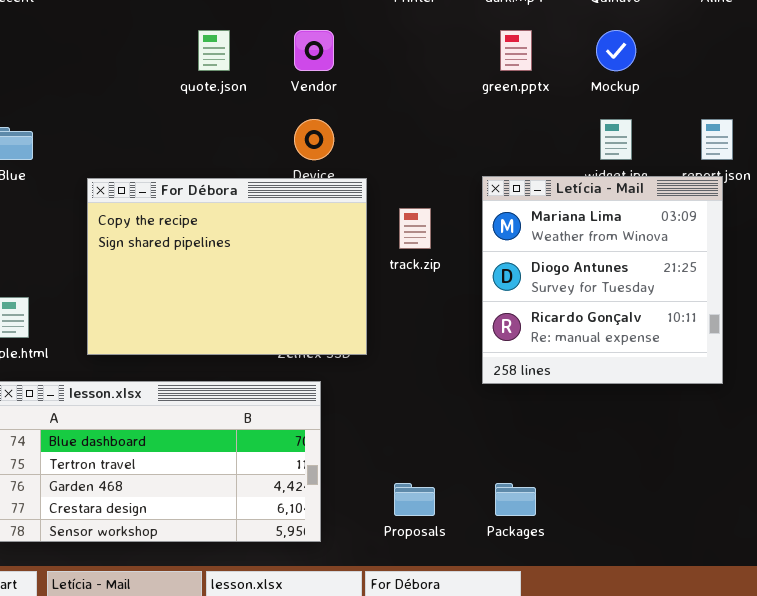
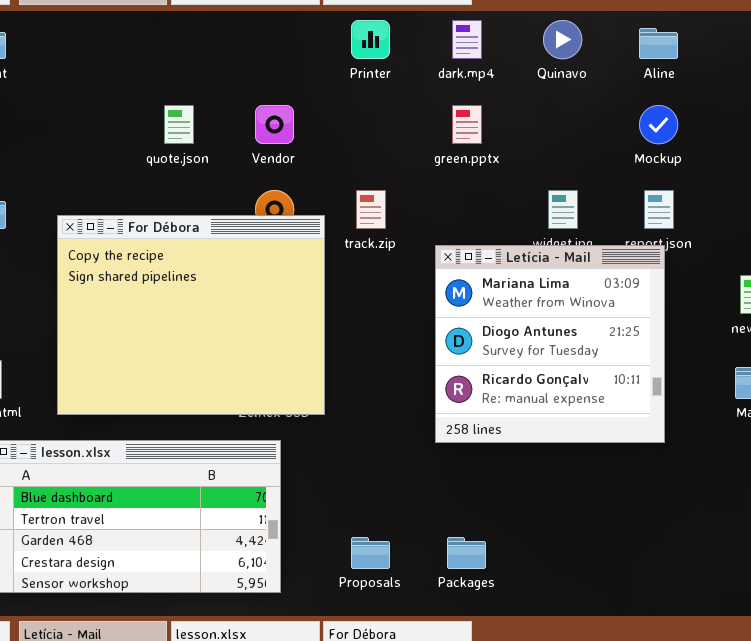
Mockup: [596,30,636,71] -> [639,105,678,144], moved
For Débora: [87,178,367,355] -> [57,215,325,415], resized
track.zip: [399,208,431,249] -> [356,190,386,229], moved

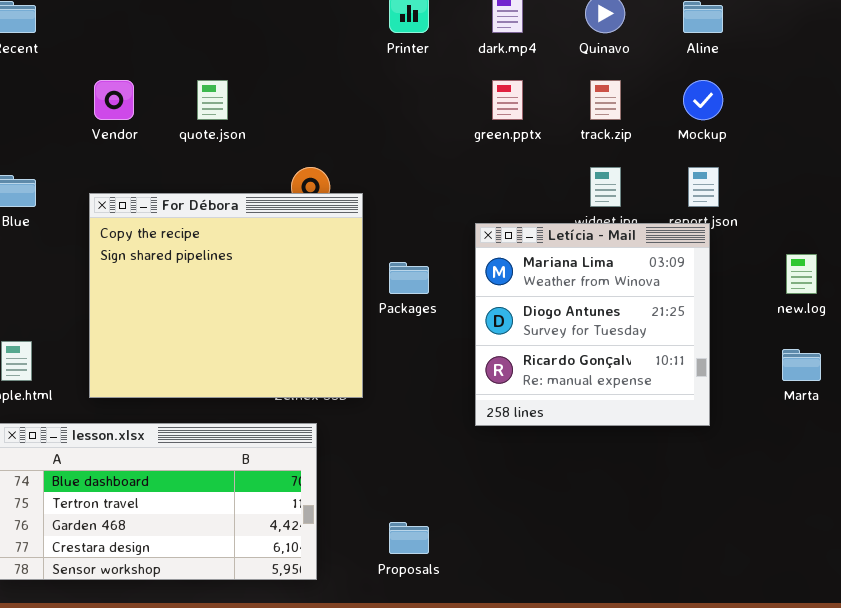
Vendor: [255,105,294,144] -> [94,80,134,120], moved
track.zip: [356,190,386,229] -> [590,80,621,120], moved
Packages: [447,537,486,569] -> [389,262,429,294], moved

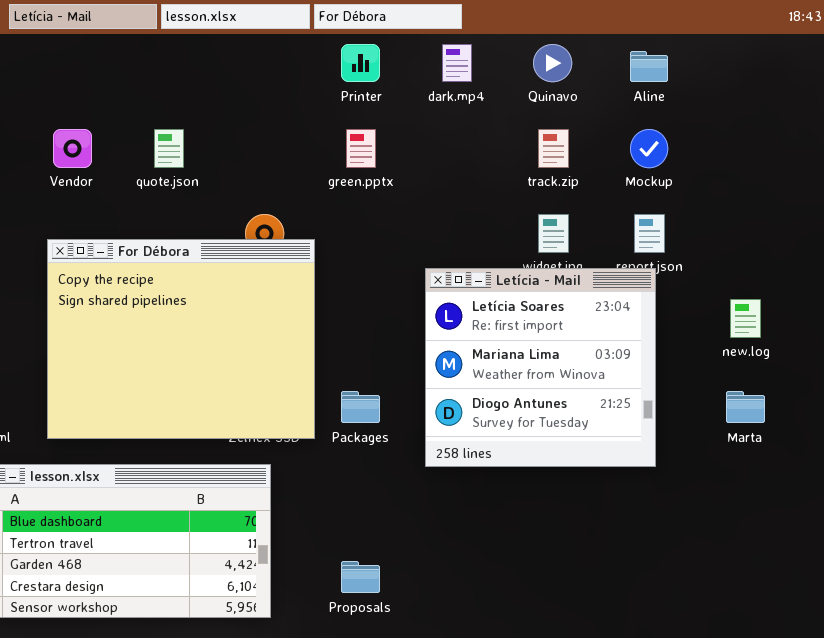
green.pptx: [492,80,523,120] -> [346,129,376,168], moved
Letícia - Mail: [475,223,710,426] -> [425,268,656,467], scrolled up 1 row
Packages: [389,262,429,294] -> [341,391,380,423], moved

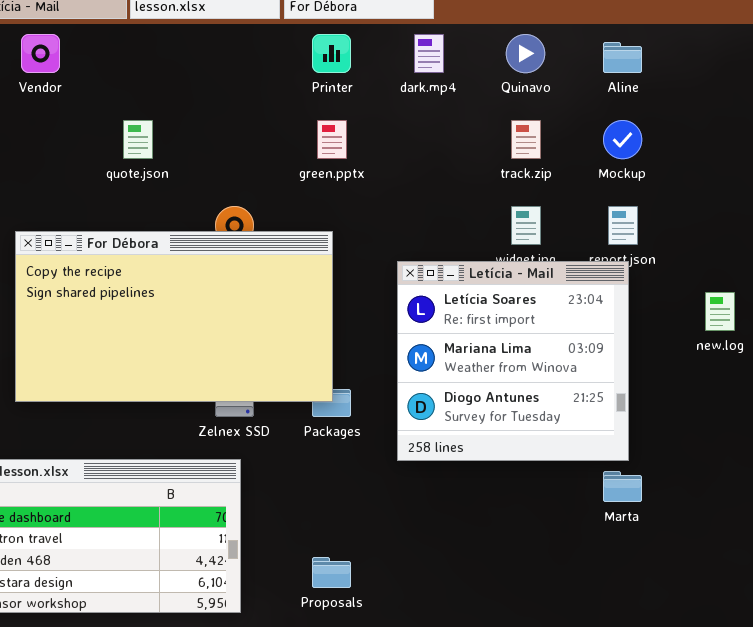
Vendor: [53,129,92,168] -> [21,34,60,73], moved
For Débora: [47,239,315,439] -> [15,231,333,402], resized
Marta: [726,391,765,423] -> [603,471,642,502], moved

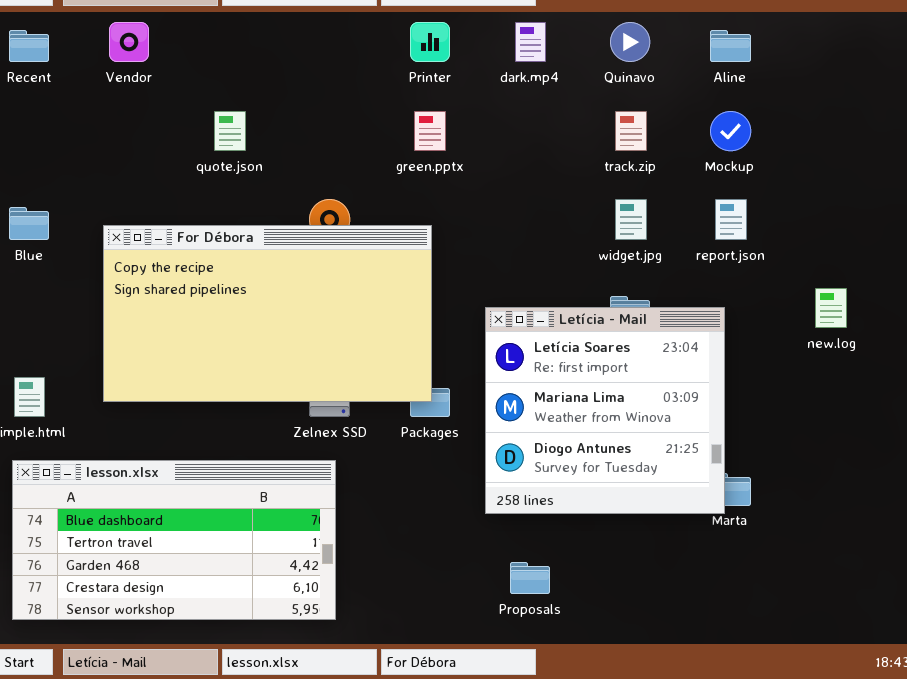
Letícia - Mail: [397,261,629,461] -> [485,307,725,514], moved
Proposals: [312,557,351,588] -> [510,562,550,594], moved

